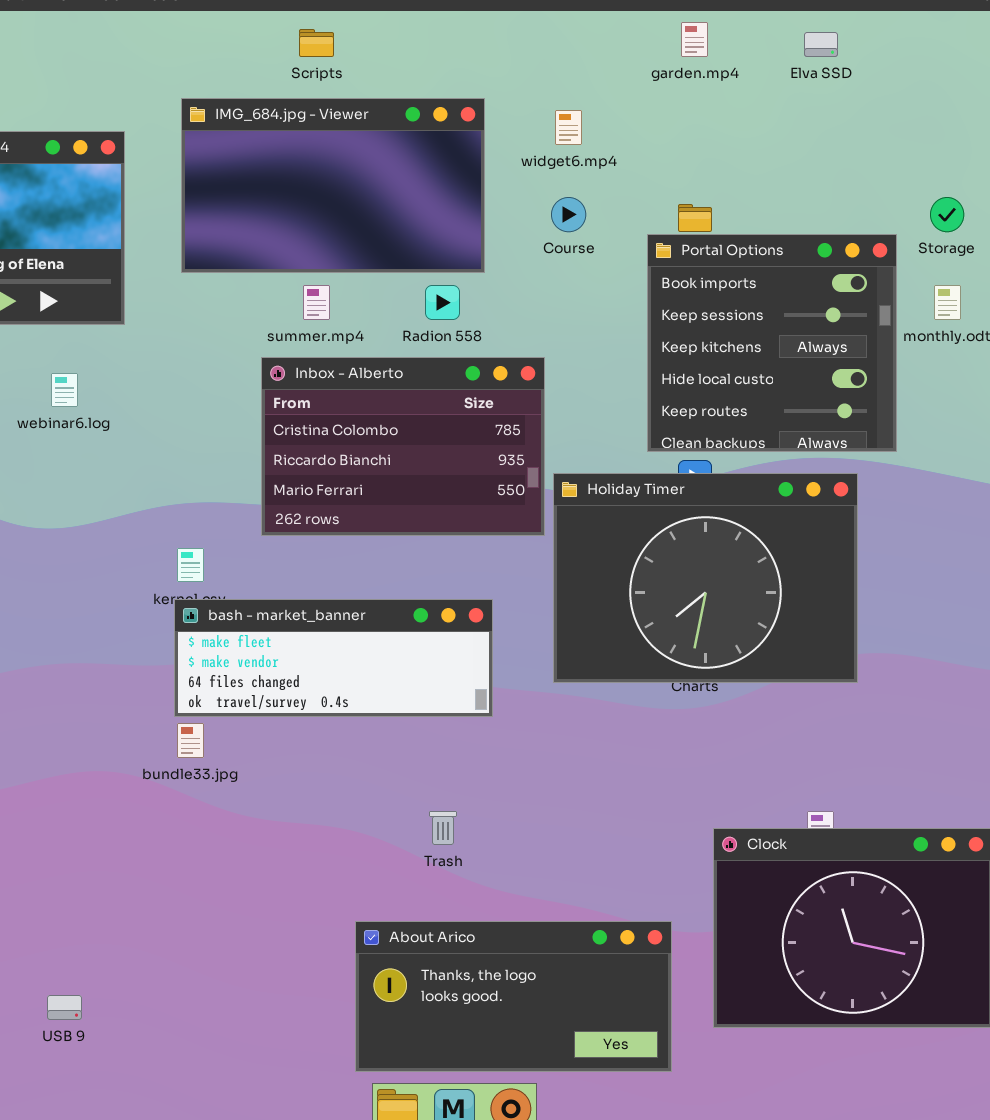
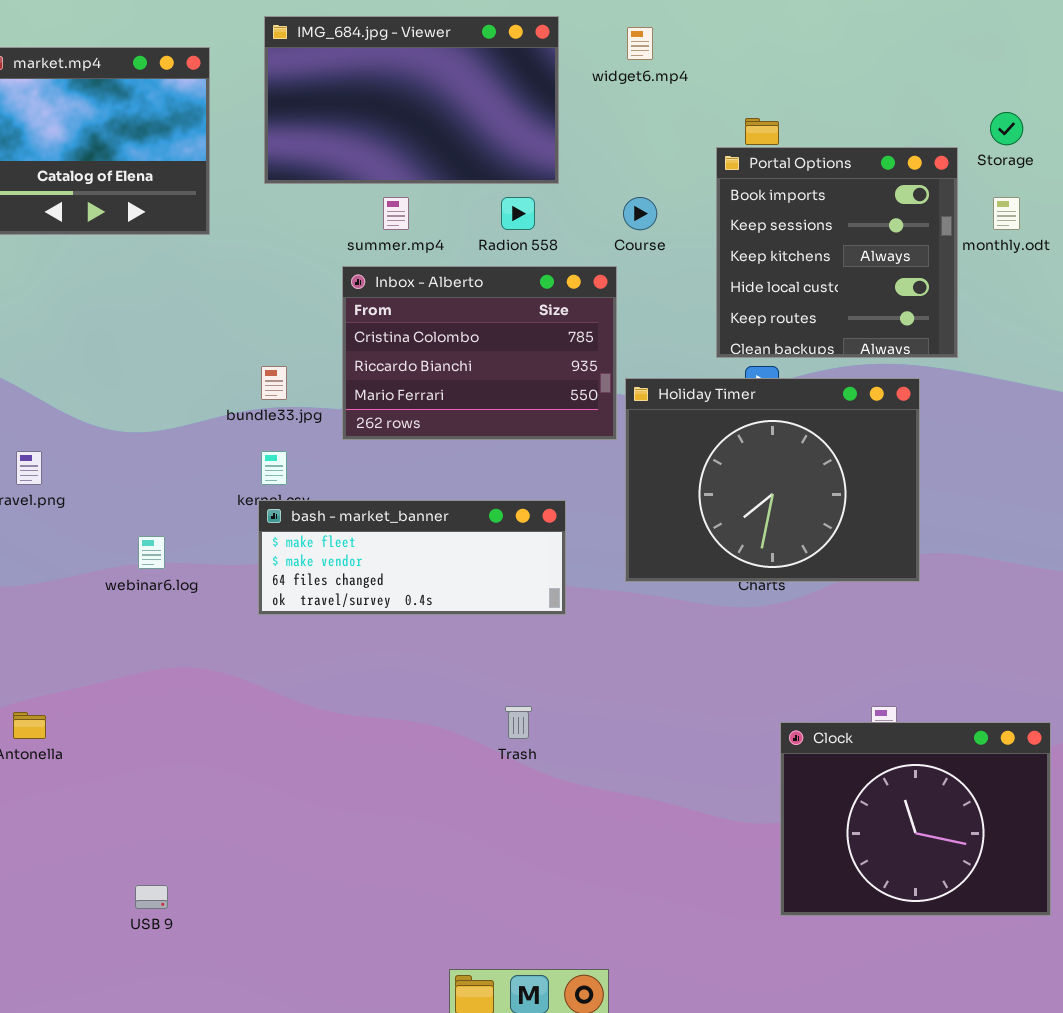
Course: [551,197,586,232] -> [623,197,657,230], moved
webinar6.log: [51,373,78,407] -> [138,536,165,569], moved
bundle33.jpg: [177,723,204,758] -> [261,366,287,400], moved
About Arico: [355,921,672,1072] -> none, closed

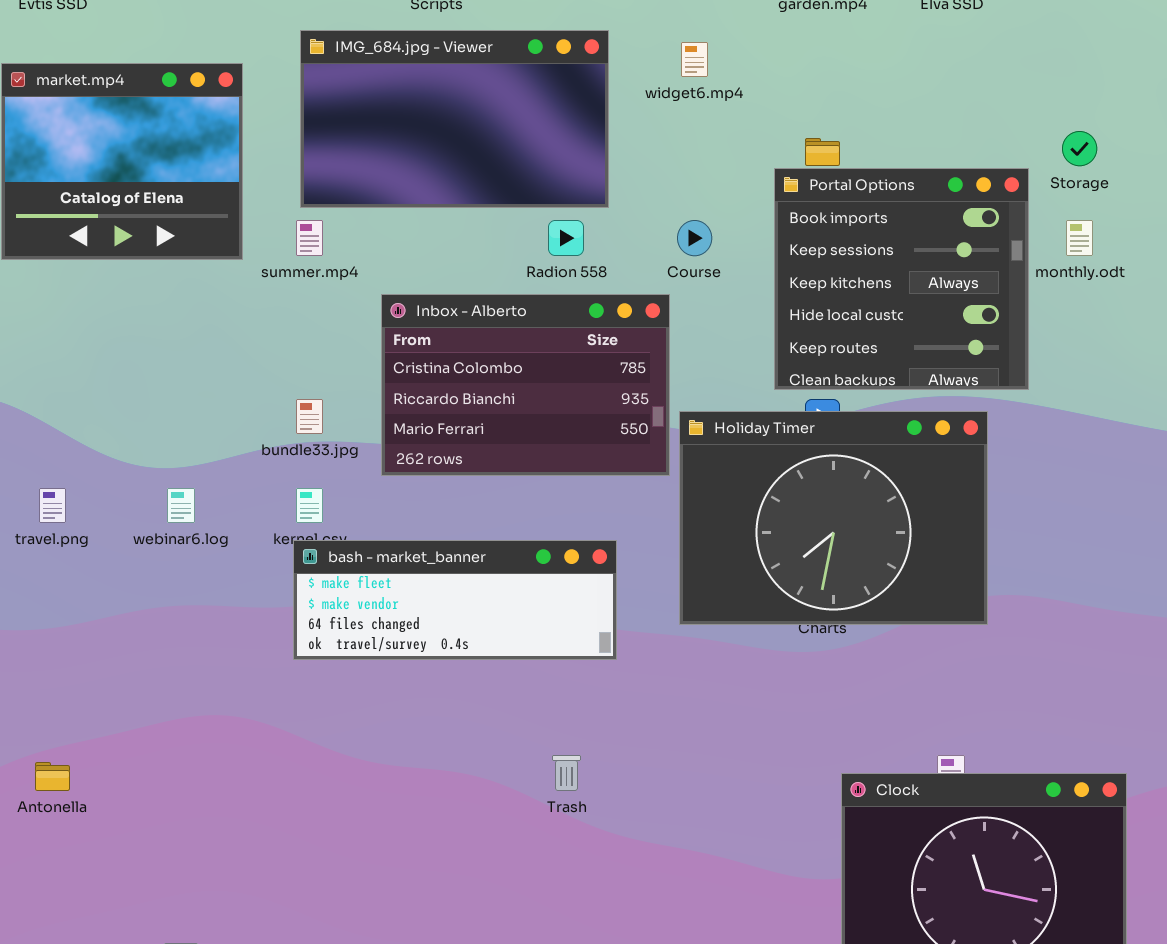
summer.mp4: [383,197,409,230] -> [296,220,323,256], moved
webinar6.log: [138,536,165,569] -> [167,488,195,523], moved

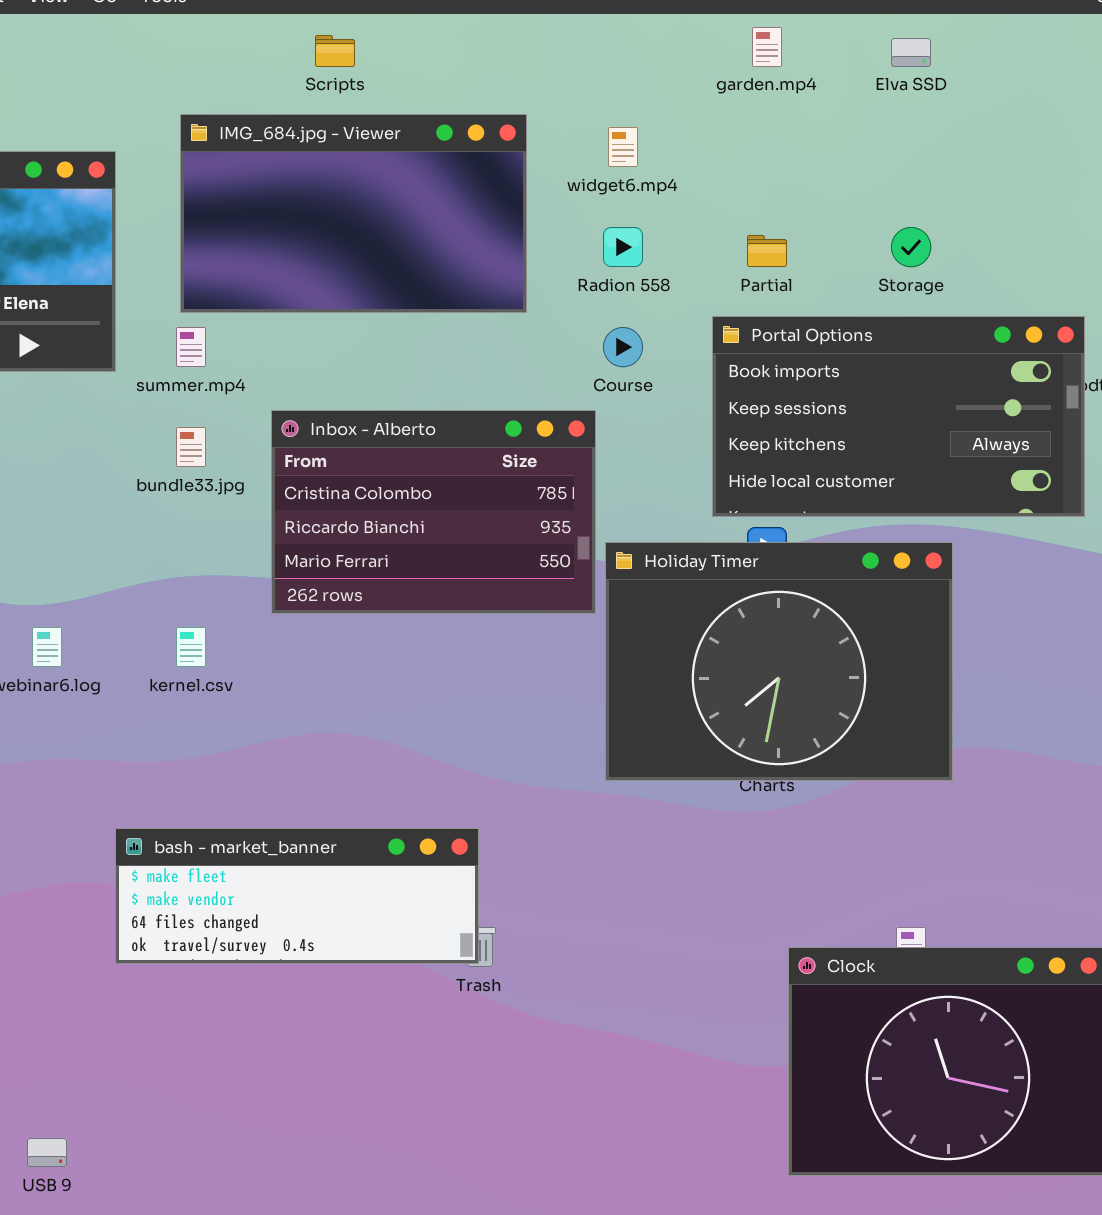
Storage: [1062,131,1097,166] -> [891,227,931,267], moved
Portal Options: [774,168,1029,390] -> [712,316,1085,517], resized
Radion 558: [548,220,584,256] -> [603,227,643,267], moved
bundle33.jpg: [296,399,323,434] -> [176,427,206,467], moved
bash - market_banner: [293,540,617,660] -> [115,828,479,964], moved

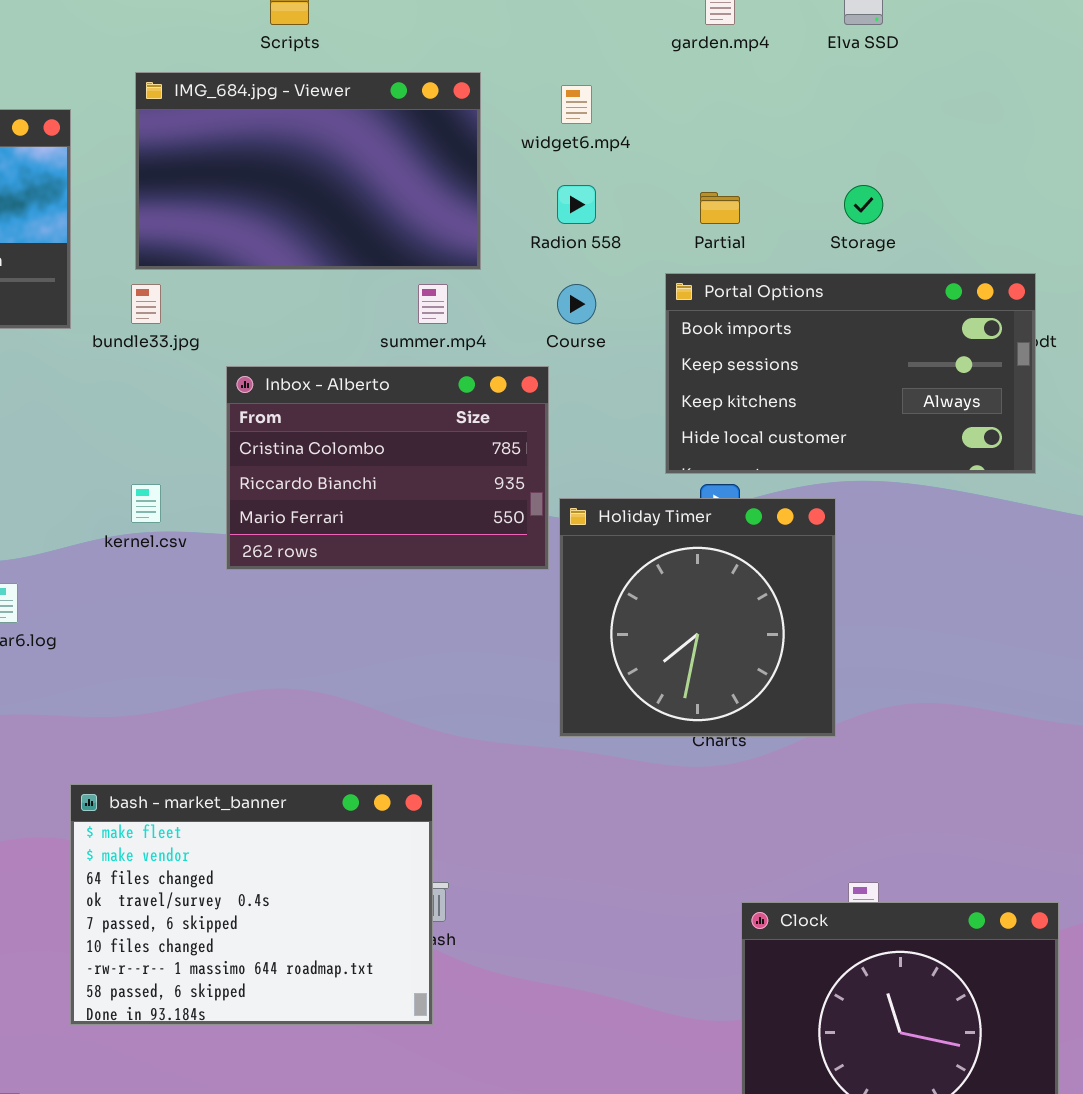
summer.mp4: [176,327,206,367] -> [418,284,448,324], moved
bundle33.jpg: [176,427,206,467] -> [131,284,161,324], moved
Holiday Timer: [605,542,953,781] -> [559,498,836,737], resized
kernel.csv: [176,627,206,667] -> [131,484,161,523], moved
bash - market_banner: [115,828,479,964] -> [70,784,433,1025], resized

